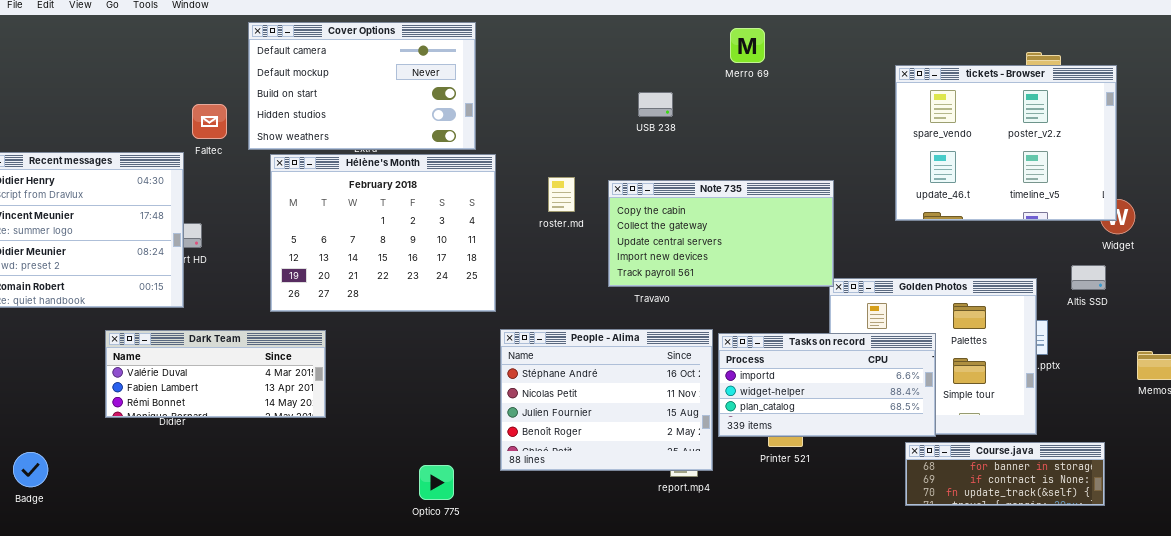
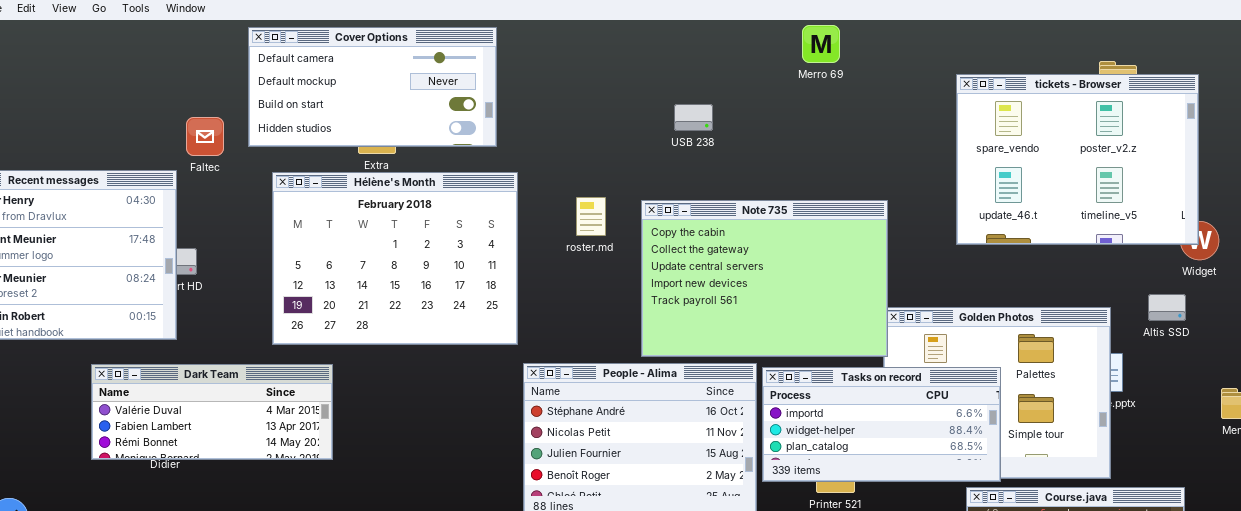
Cover Options: [248,22,476,150] -> [248,27,497,147], resized
Merro 69: [730,28,765,63] -> [802,25,840,63], moved
Note 735: [608,180,834,287] -> [641,200,888,357], resized

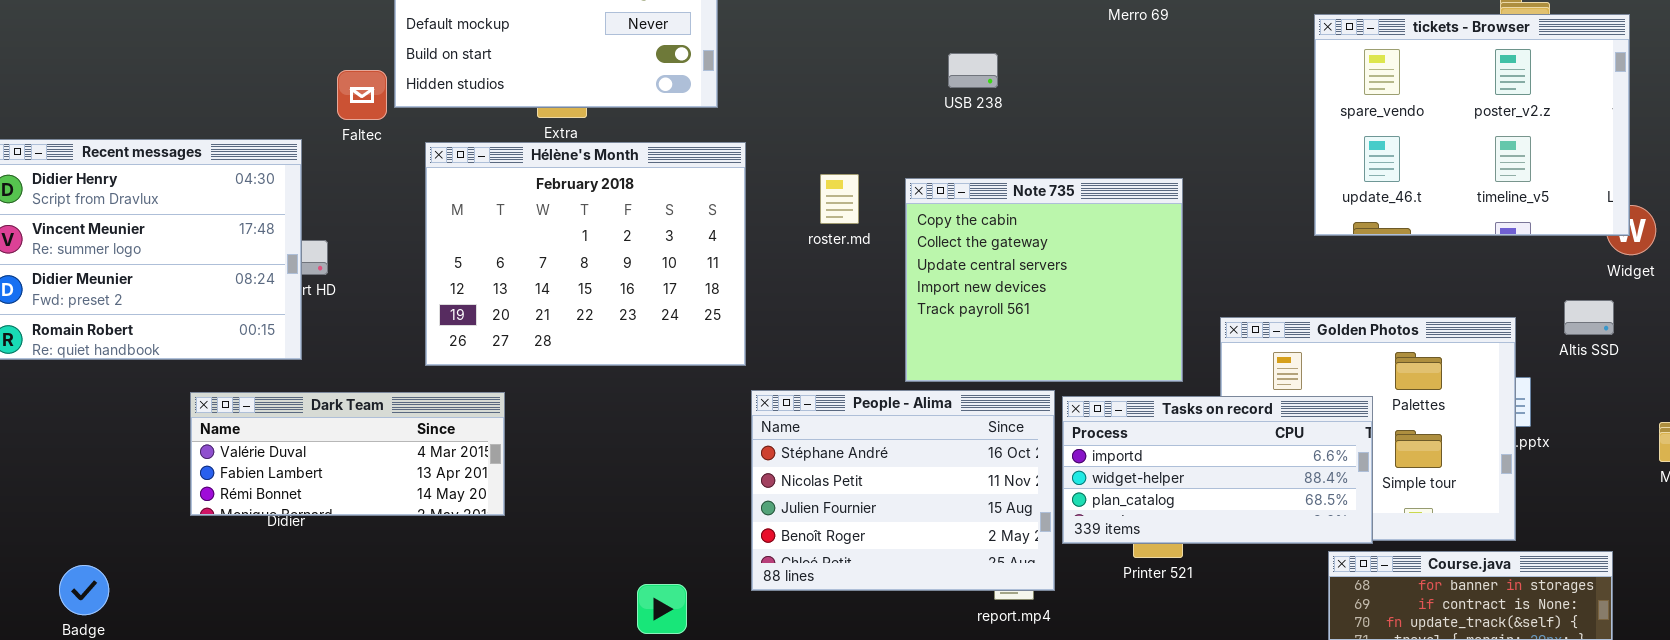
Faltec: [186,117,224,156] -> [337,70,387,120], moved
Note 735: [641,200,888,357] -> [905,178,1183,382], resized

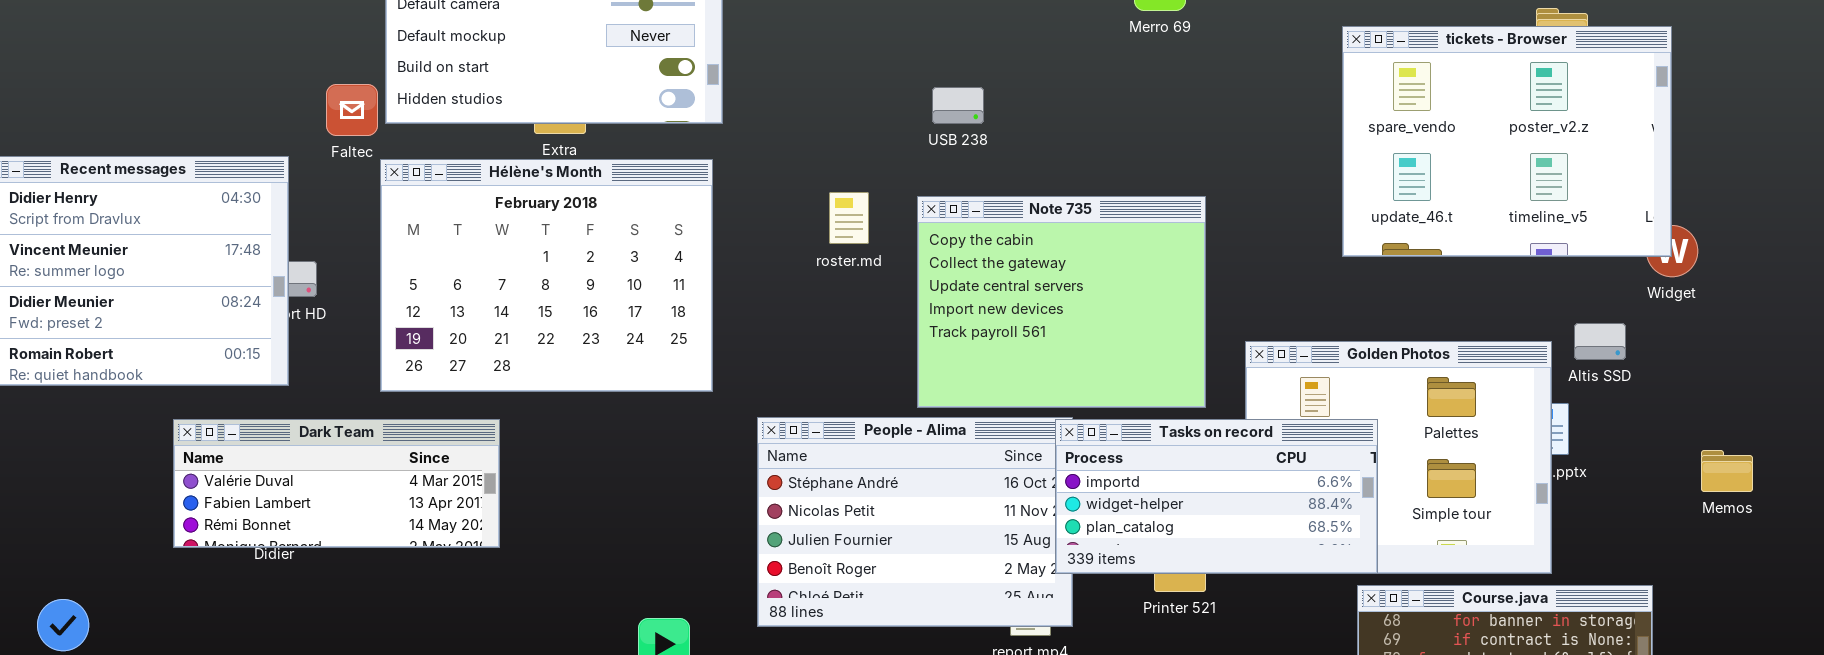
USB 238: [948,53,998,88] -> [932,87,984,124], moved
Hélène's Month: [425,142,746,366] -> [380,159,713,392], moved
Altis SSD: [1564,300,1614,335] -> [1574,323,1626,360], moved
Tasks on record: [1062,396,1373,544] -> [1055,419,1378,574], moved

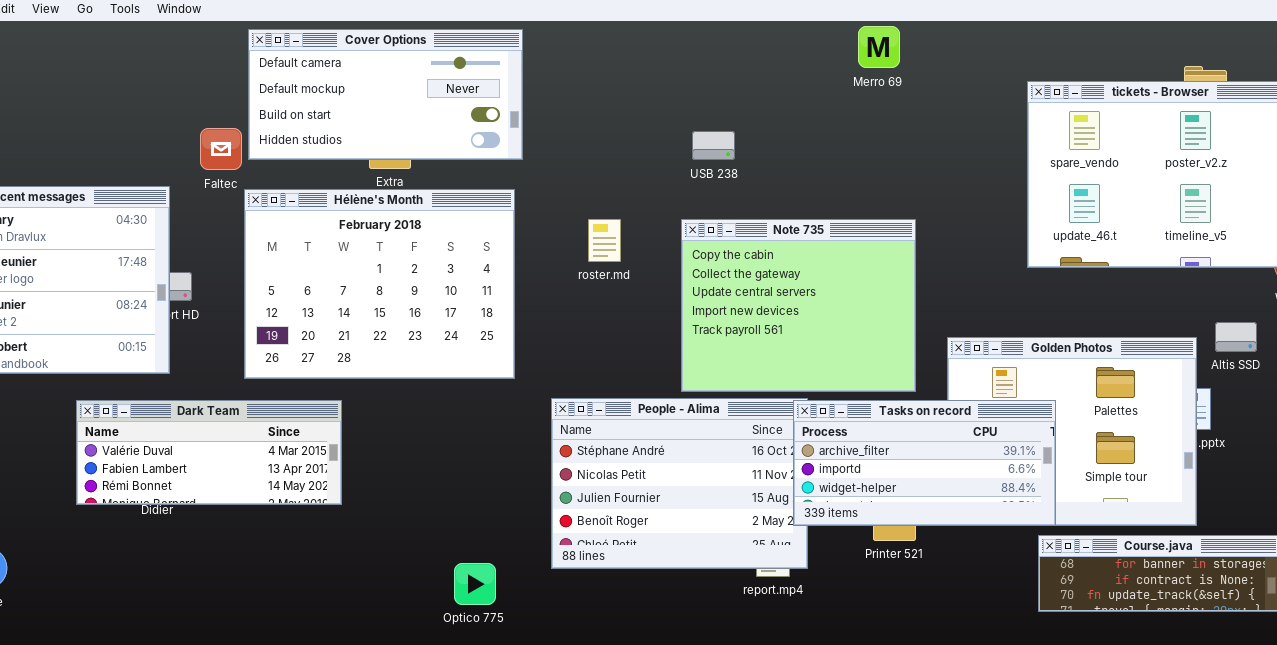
roster.md: [829,192,869,244] -> [588,219,621,262], moved
Tasks on record: [1055,419,1378,574] -> [793,400,1056,526], scrolled up 1 row

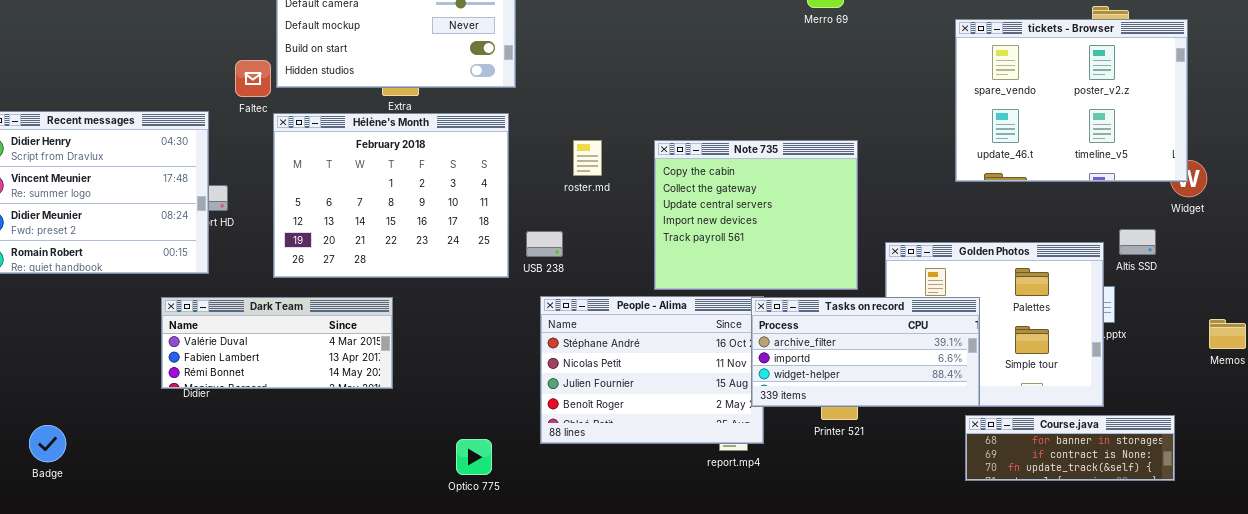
USB 238: [692,131,735,160] -> [526,231,563,257], moved
Dark Team: [76,400,342,505] -> [161,297,393,389], moved

